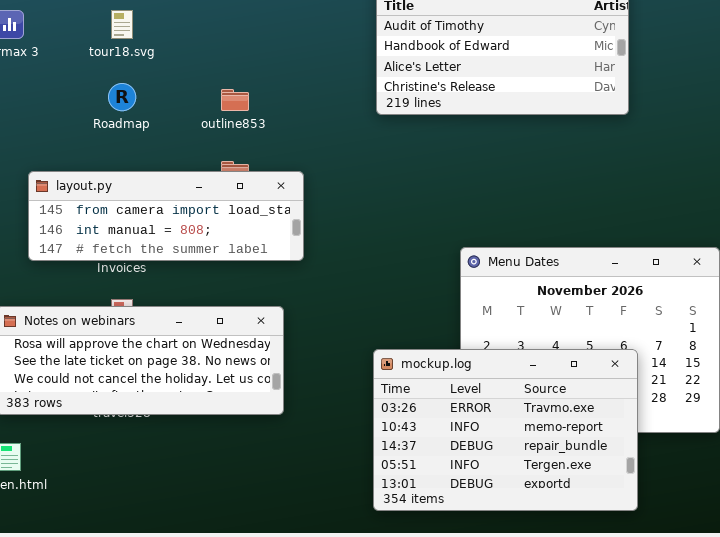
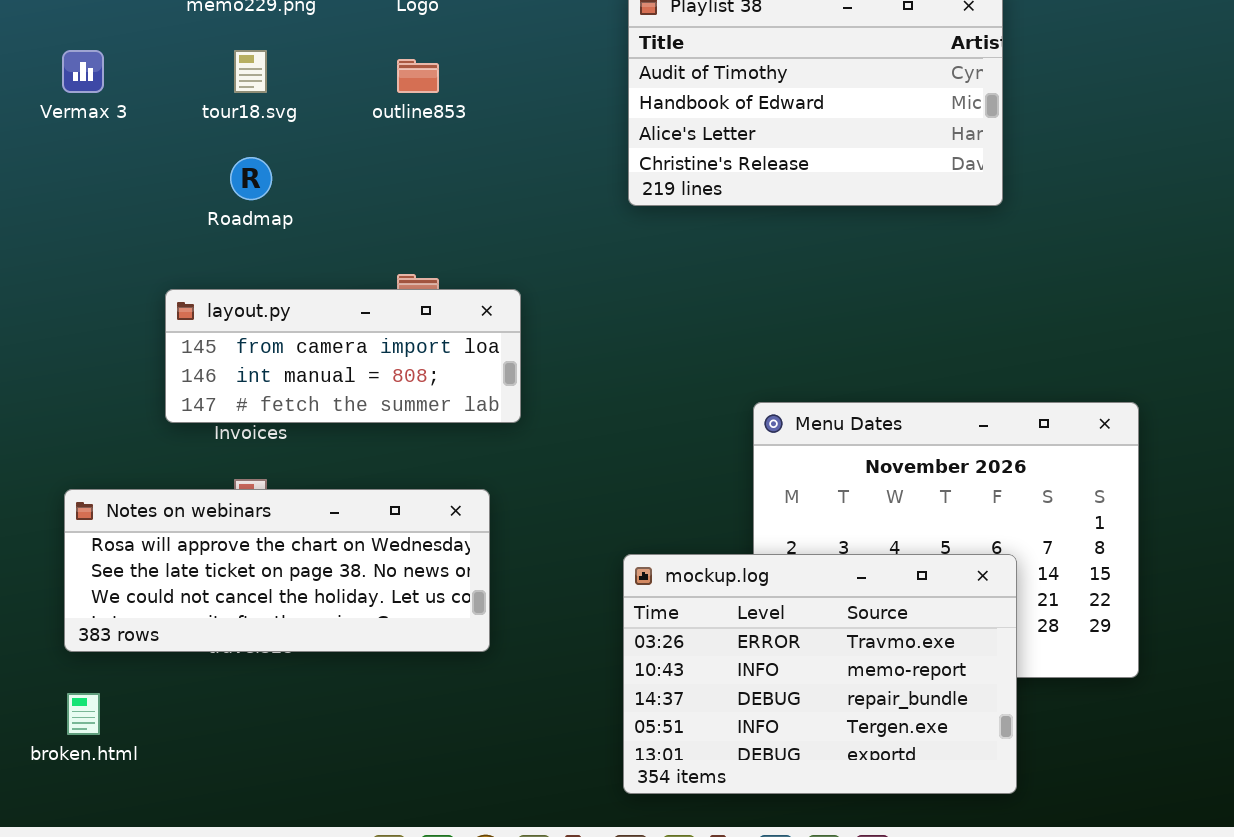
outline853: [221,89,249,111] -> [397,59,439,93], moved
layout.py: [28,171,304,261] -> [165,289,521,423], resized

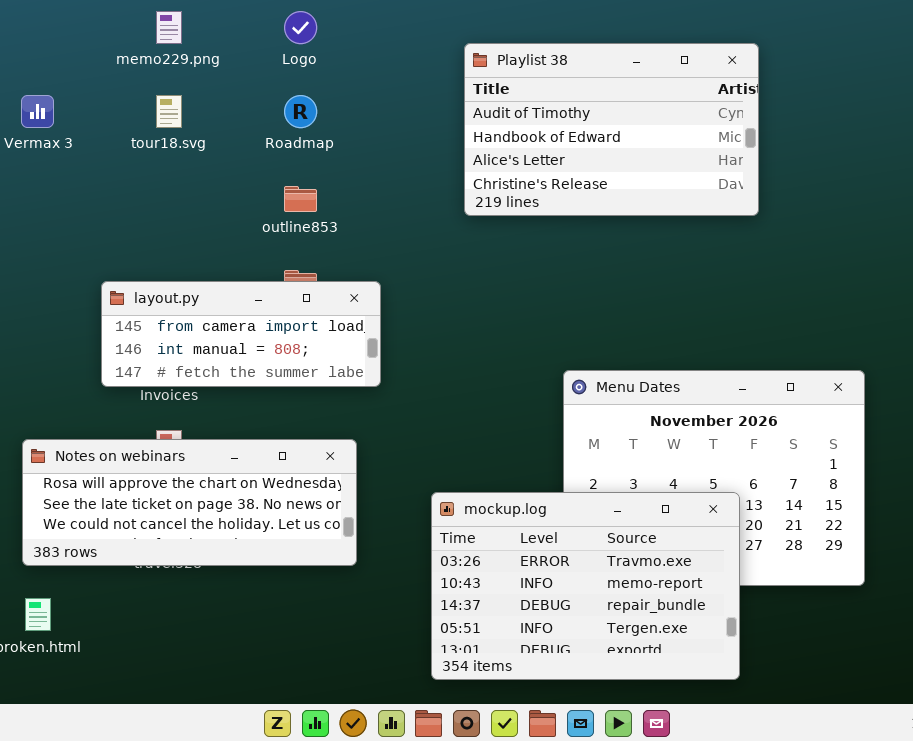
outline853: [397,59,439,93] -> [284,186,317,212], moved
Roadmap: [230,157,272,200] -> [284,95,317,128], moved
mockup.log: [623,554,1017,794] -> [431,492,740,680], moved

